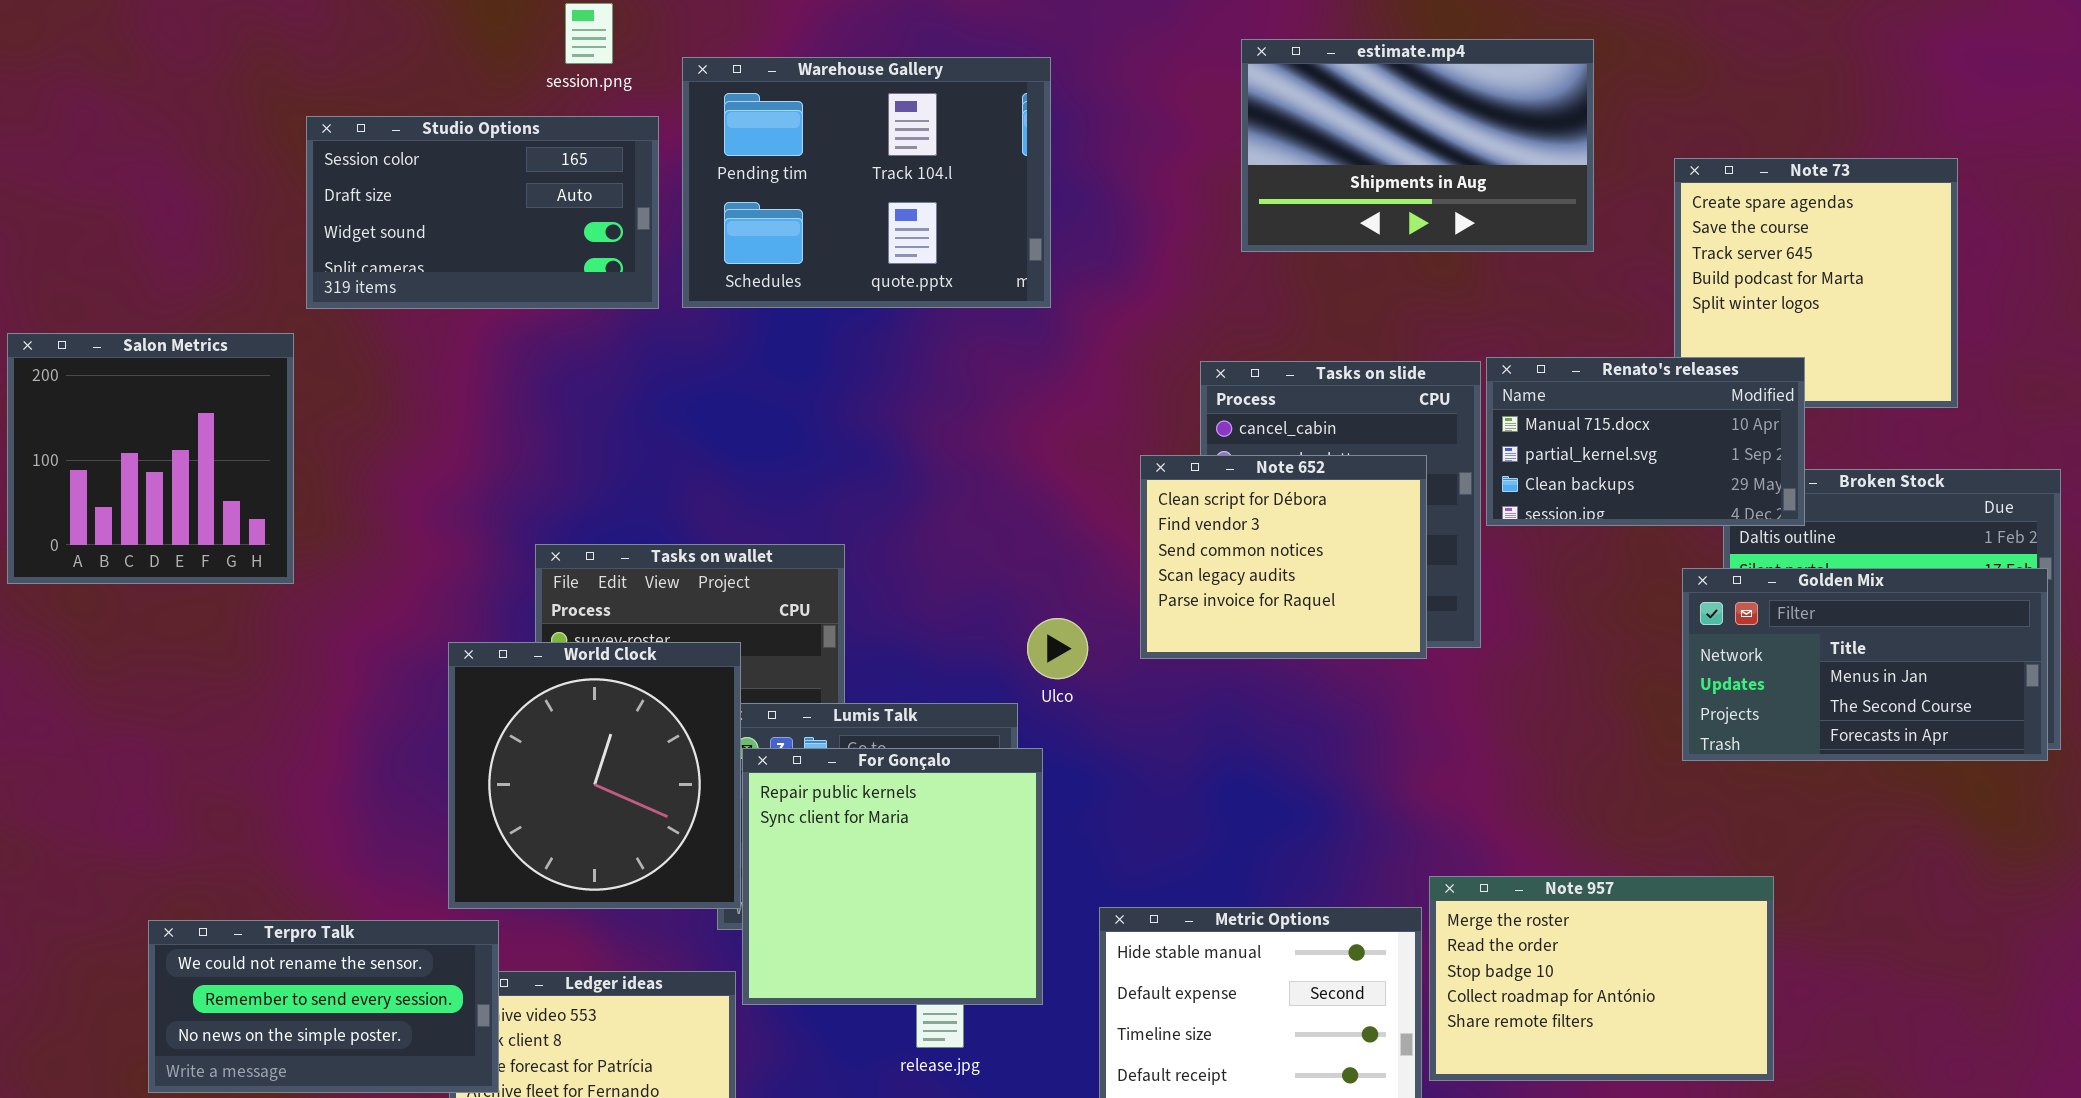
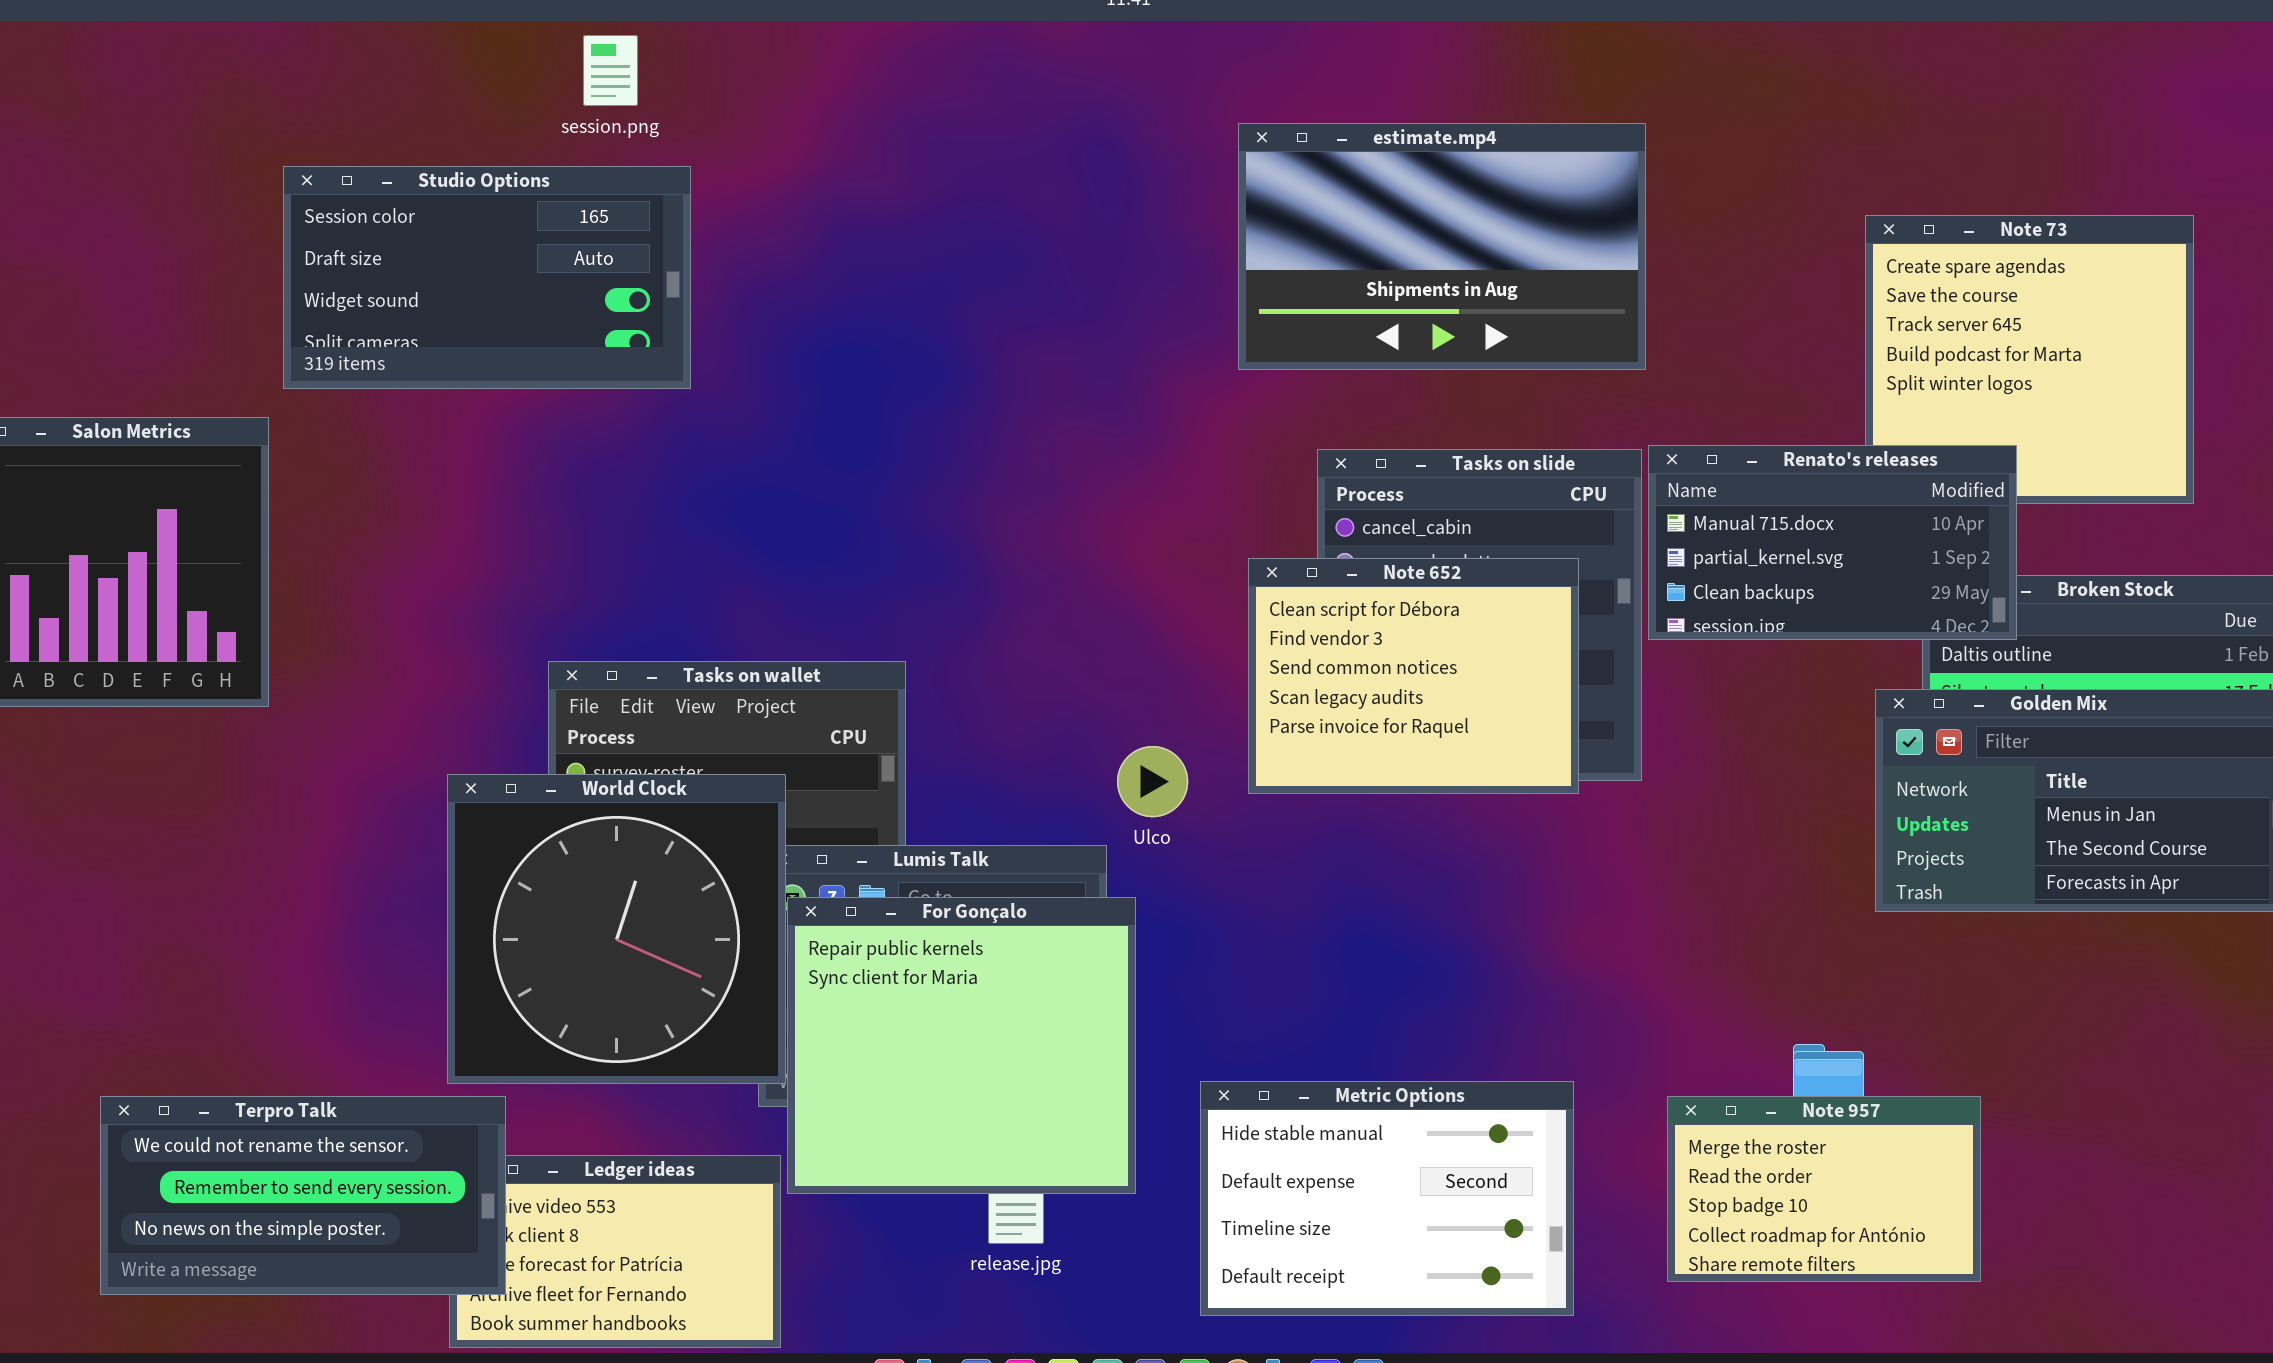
estimate.mp4: [1241,39,1594,252] -> [1238,123,1646,370], moved
Warehouse Gallery: [682,57,1051,308] -> none, closed
Note 957: [1429,876,1774,1081] -> [1667,1096,1981,1282], resized

